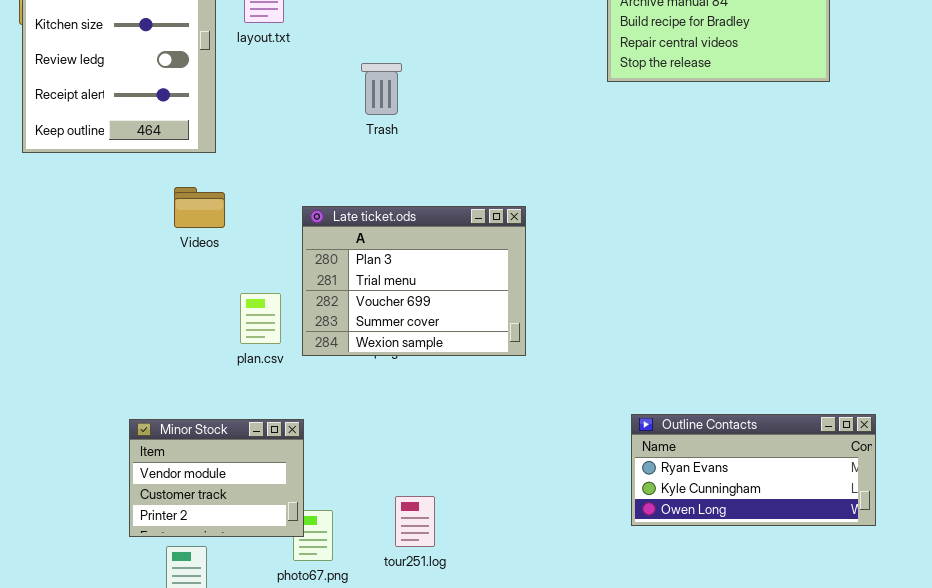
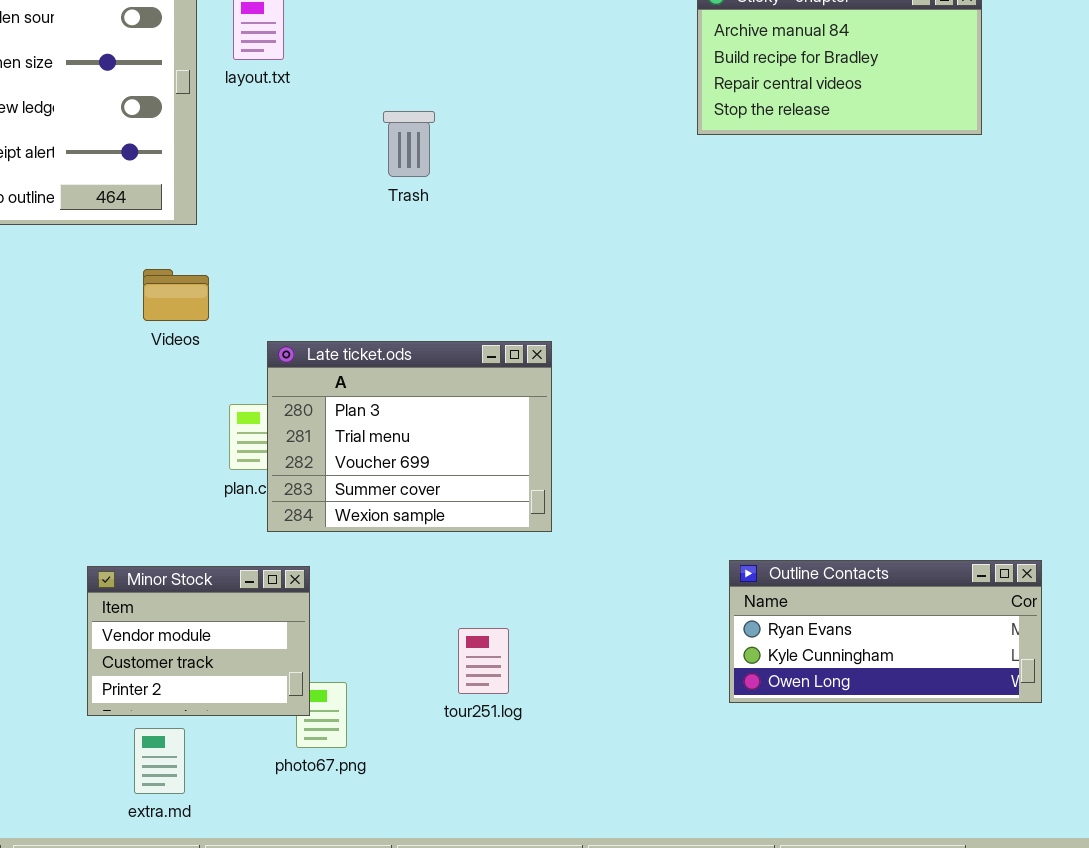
Late ticket.ods: [302,206,526,356] -> [267,341,552,532], moved
tour251.log: [395,496,435,547] -> [458,628,509,694], moved

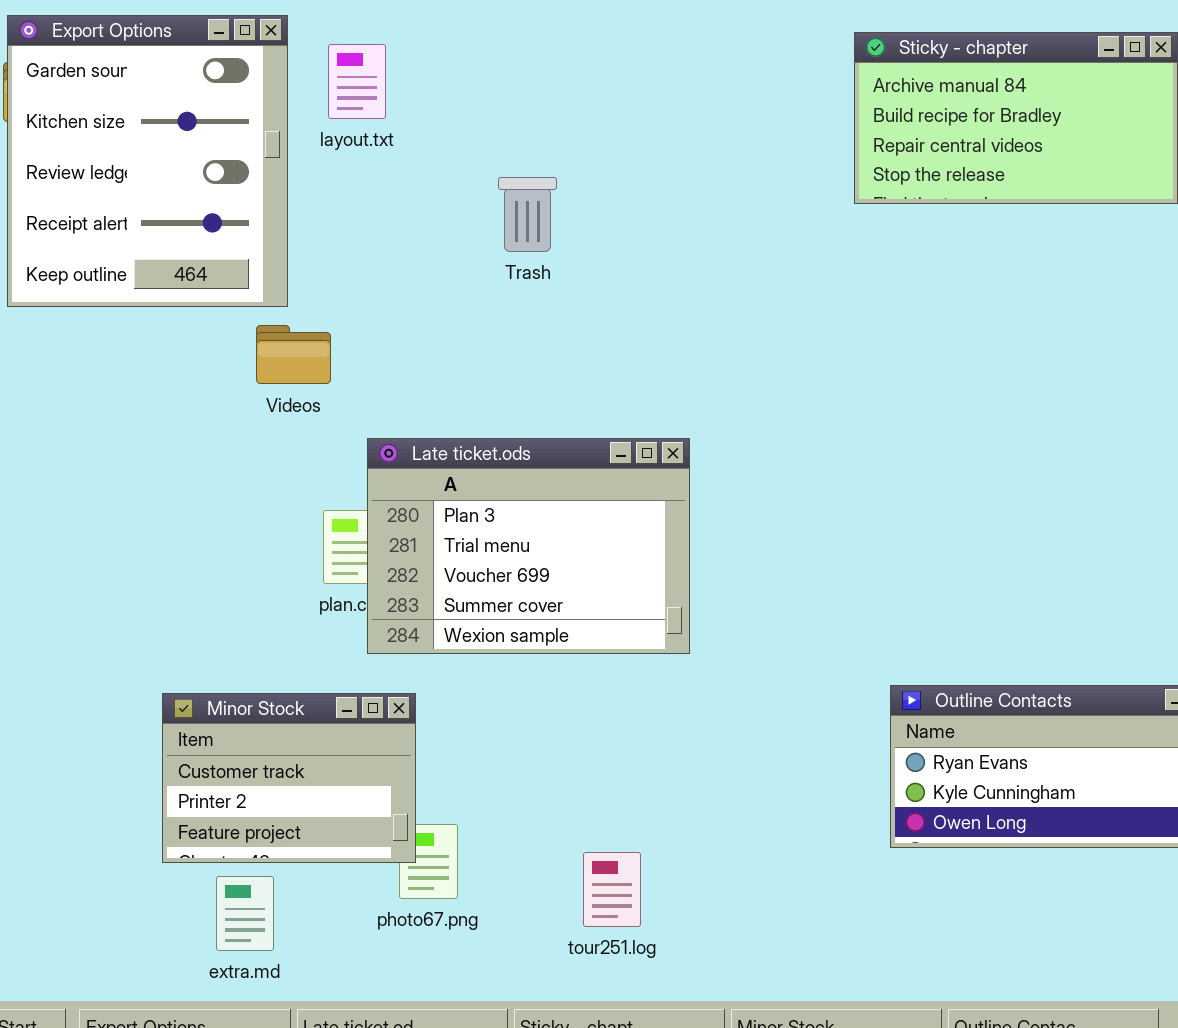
Videos: [143,269,209,321] -> [256,325,331,384], moved
Minor Stock: [87,566,310,716] -> [162,693,416,863], scrolled down 1 row
tour251.log: [458,628,509,694] -> [583,852,641,927], moved

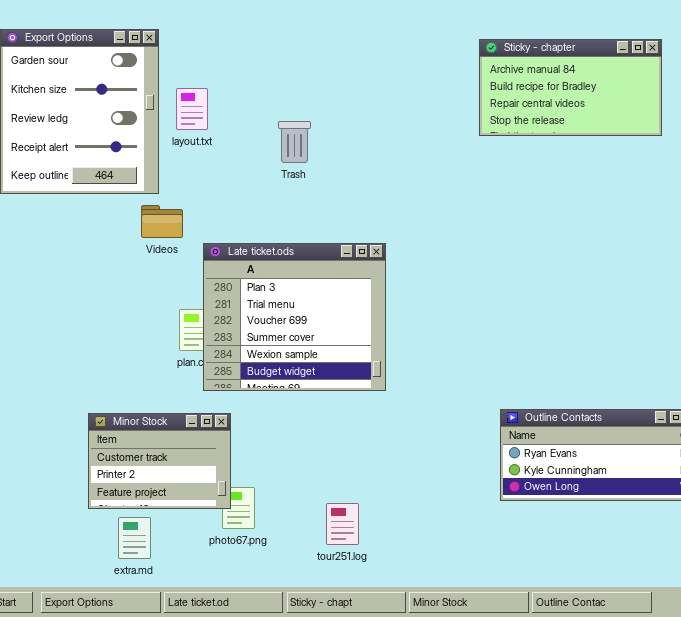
layout.txt: [328,44,386,119] -> [176,88,208,130], moved
Late ticket.ods: [367,438,690,654] -> [203,243,386,391], resized

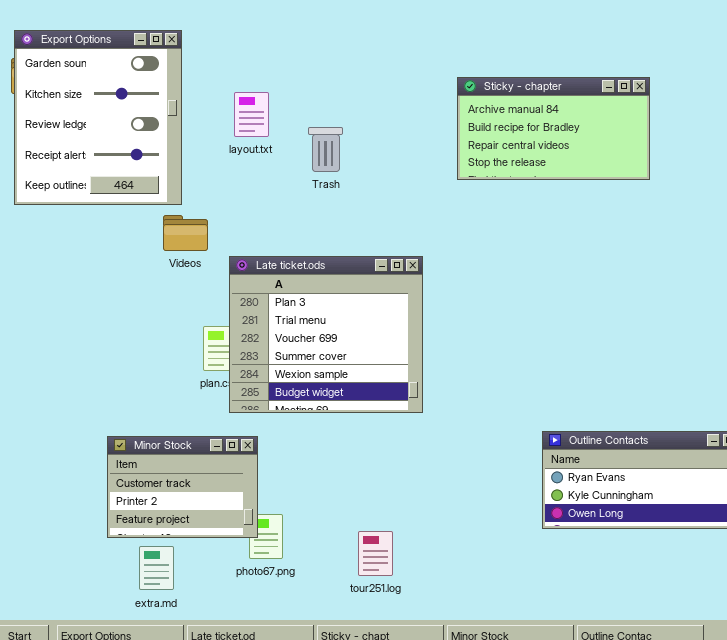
Sticky - chapter: [479,39,662,136] -> [457,77,650,180], moved
layout.txt: [176,88,208,130] -> [234,92,269,137], moved

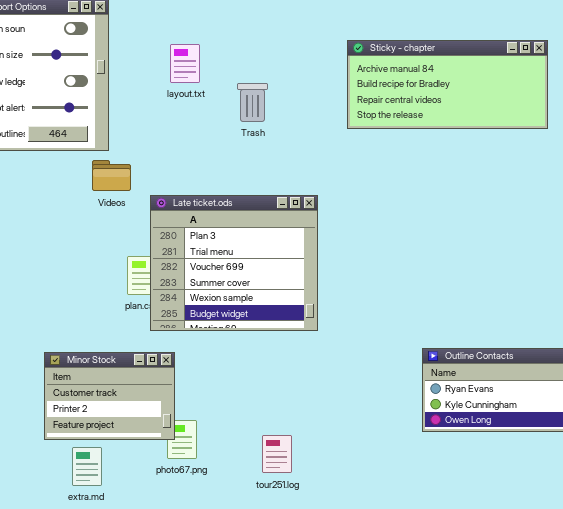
Sticky - chapter: [457,77,650,180] -> [347,40,548,129], resized
layout.txt: [234,92,269,137] -> [170,44,200,83], moved
Trash: [308,127,343,172] -> [237,83,268,122], moved

